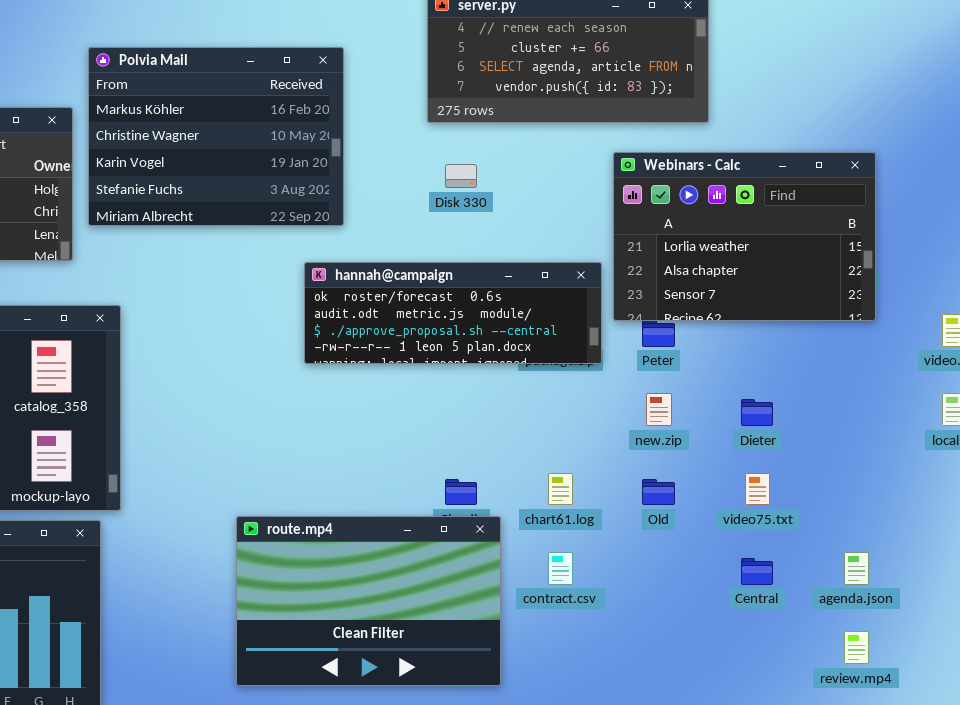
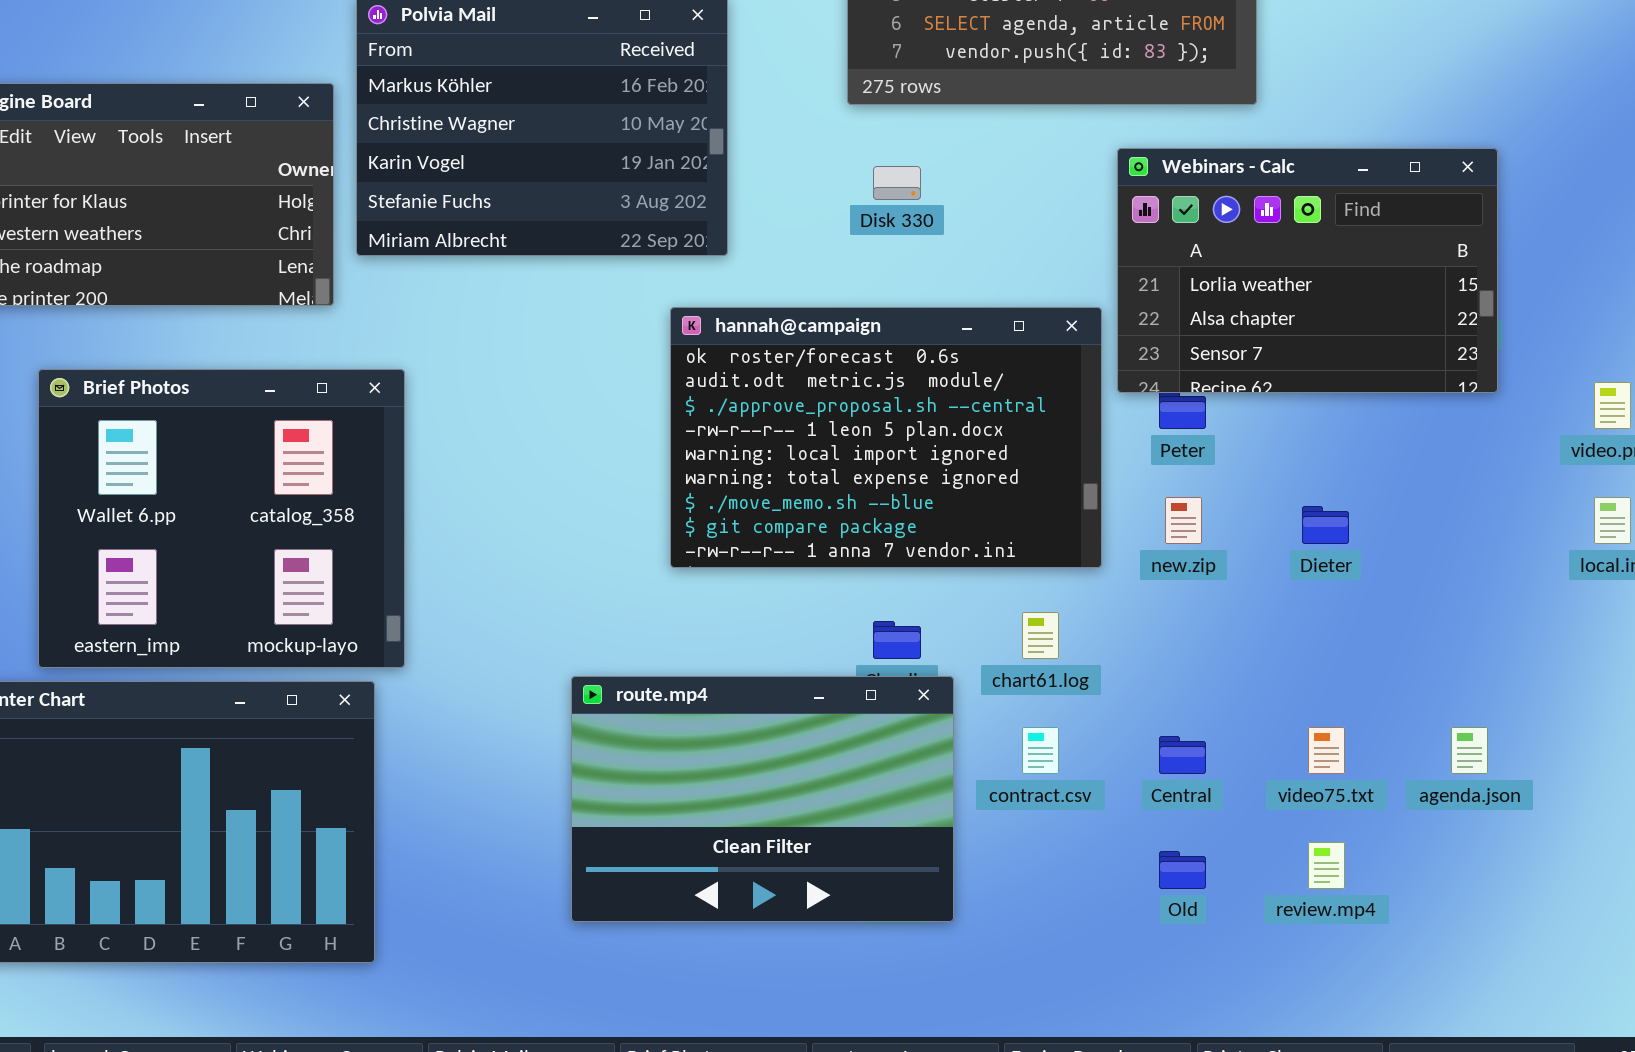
hannah@campaign: [304,262,602,364] -> [670,307,1102,568], resized
video75.txt: [745,473,770,505] -> [1308,727,1345,774], moved
Old: [642,479,675,505] -> [1159,851,1206,889], moved
Central: [741,558,773,585] -> [1159,736,1206,774], moved
review.mp4: [844,631,869,664] -> [1308,842,1345,889], moved

